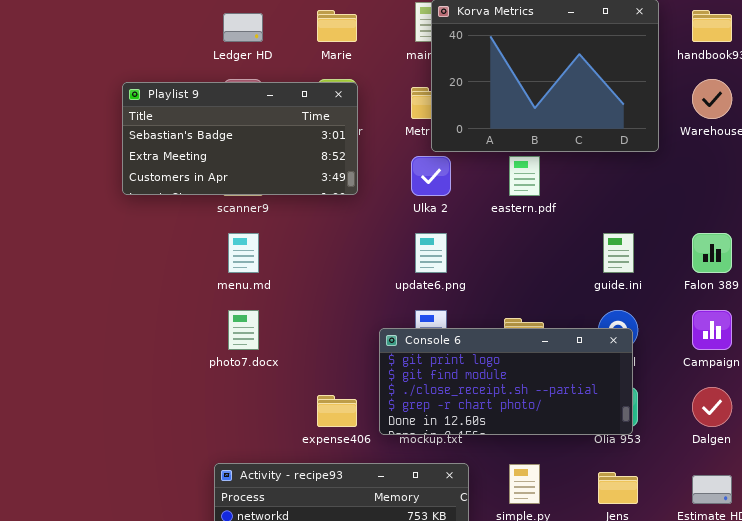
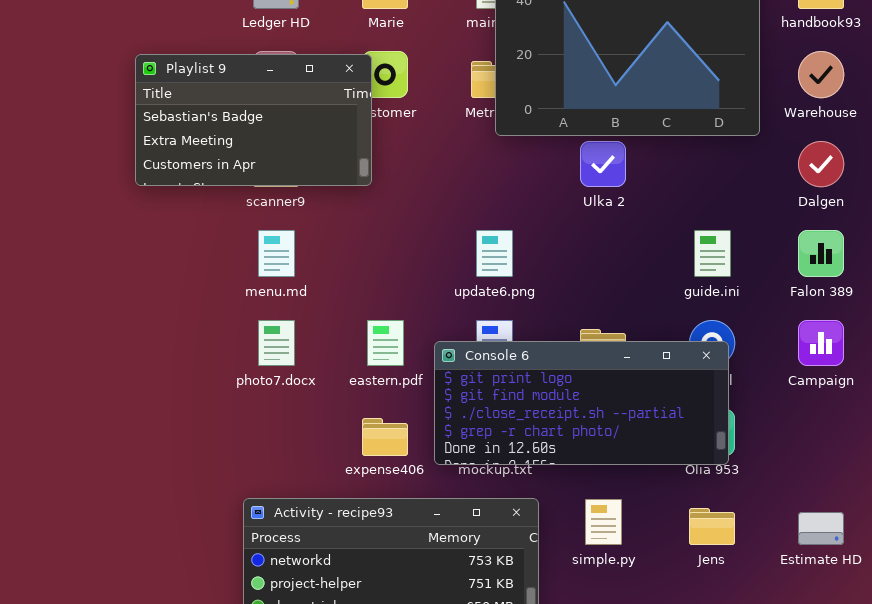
Playlist 9: [122,82,358,195] -> [135,54,372,186], resized
Ulka 2: [411,156,451,196] -> [580,141,626,187], moved
eastern.pdf: [509,156,540,196] -> [367,320,404,366], moved
Dalgen: [692,387,732,427] -> [798,141,844,187], moved

